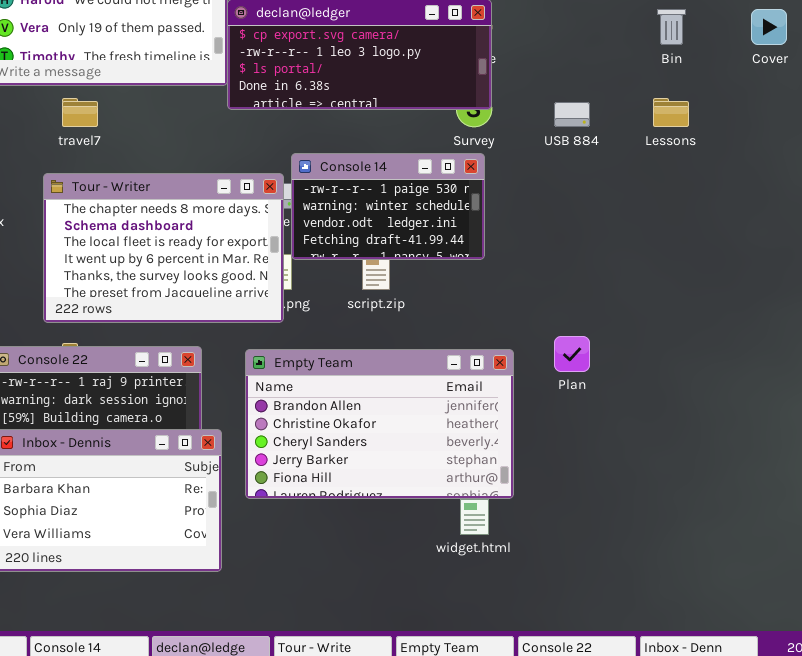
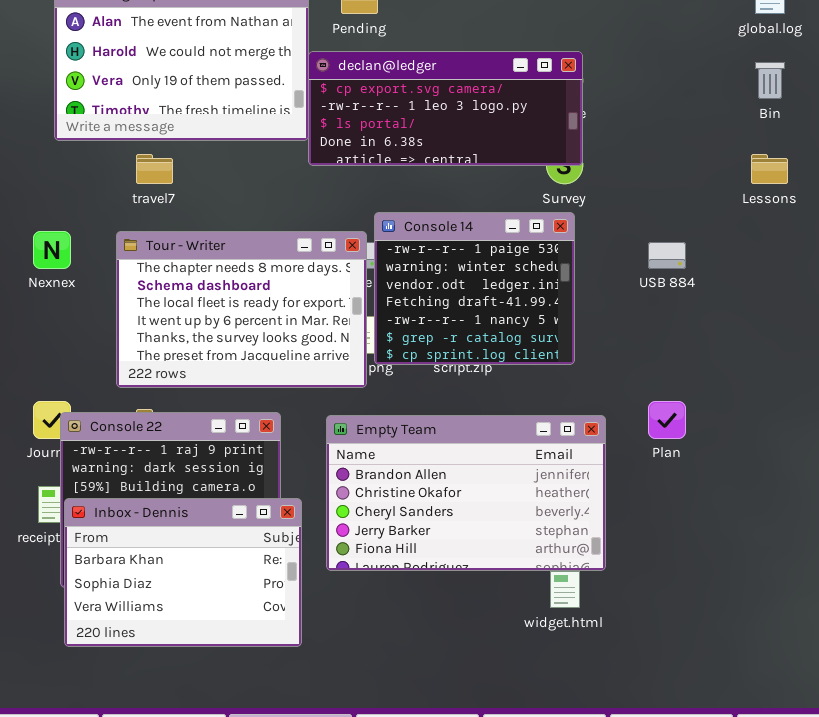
USB 884: [554,102,590,127] -> [648,242,686,269], moved
Console 14: [291,153,485,260] -> [374,212,575,365], resized

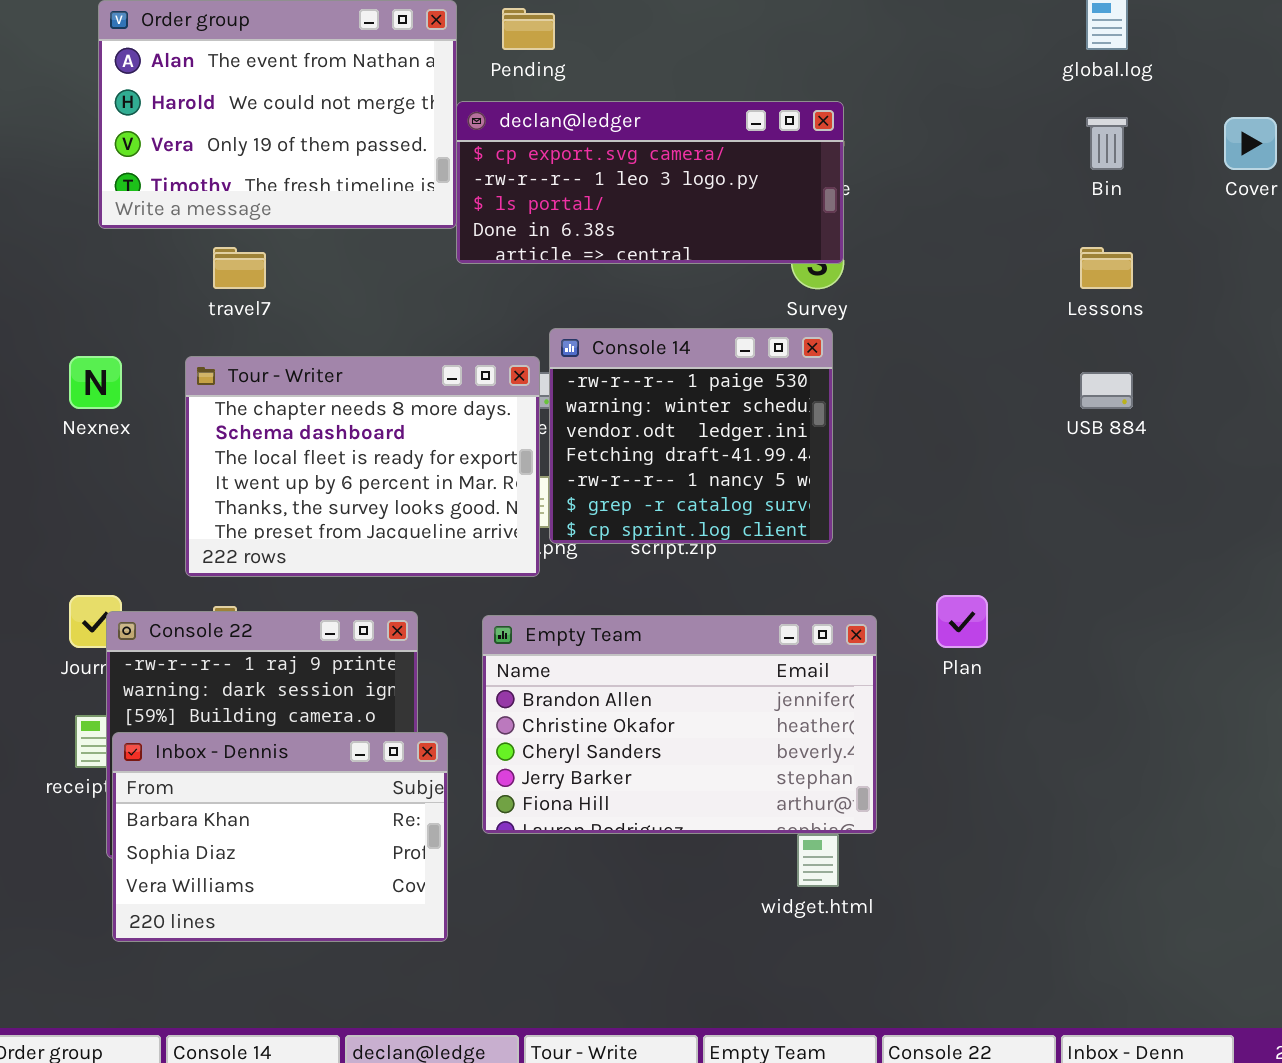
USB 884: [648,242,686,269] -> [1080,372,1133,409], moved

